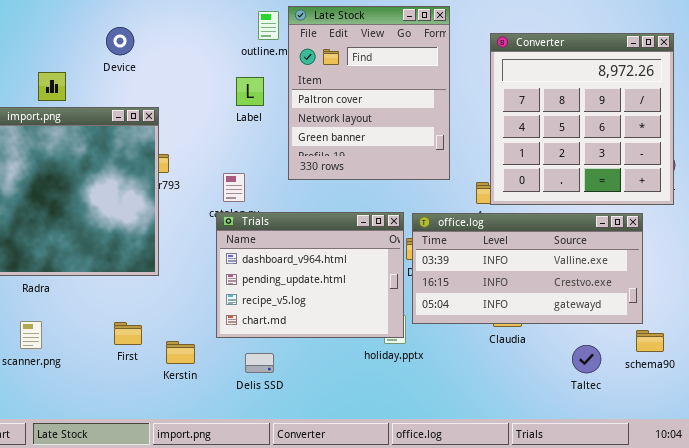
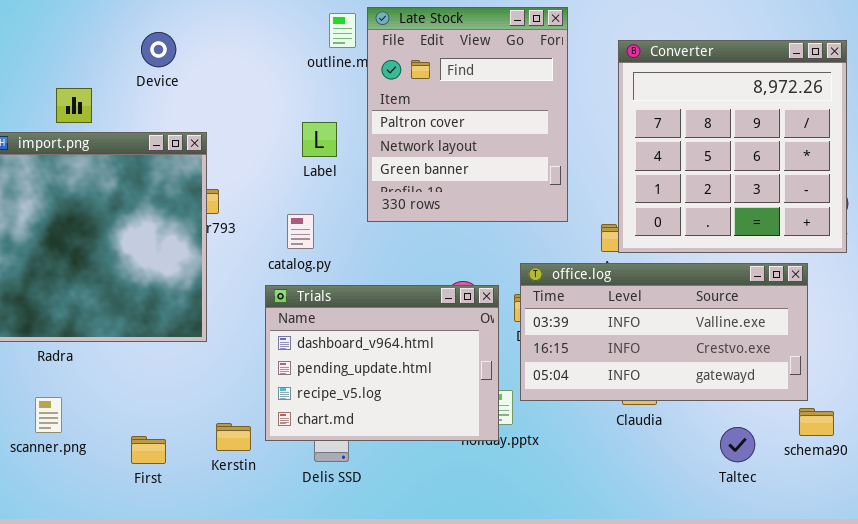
Label: [236,77,264,106] -> [302,122,337,157], moved
Trials: [216,212,404,338] -> [265,285,499,441], moved
First: [114,322,142,345] -> [131,436,166,464], moved

